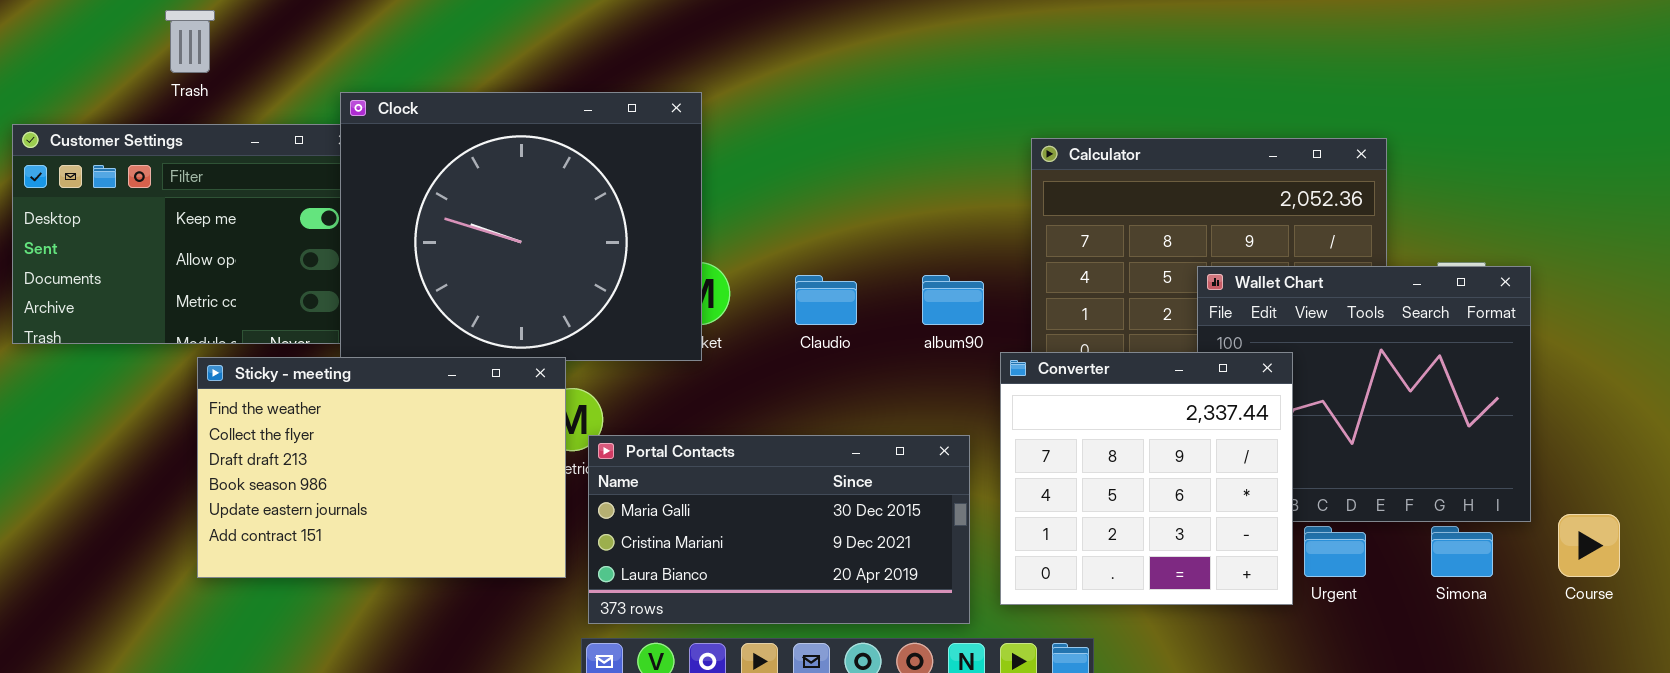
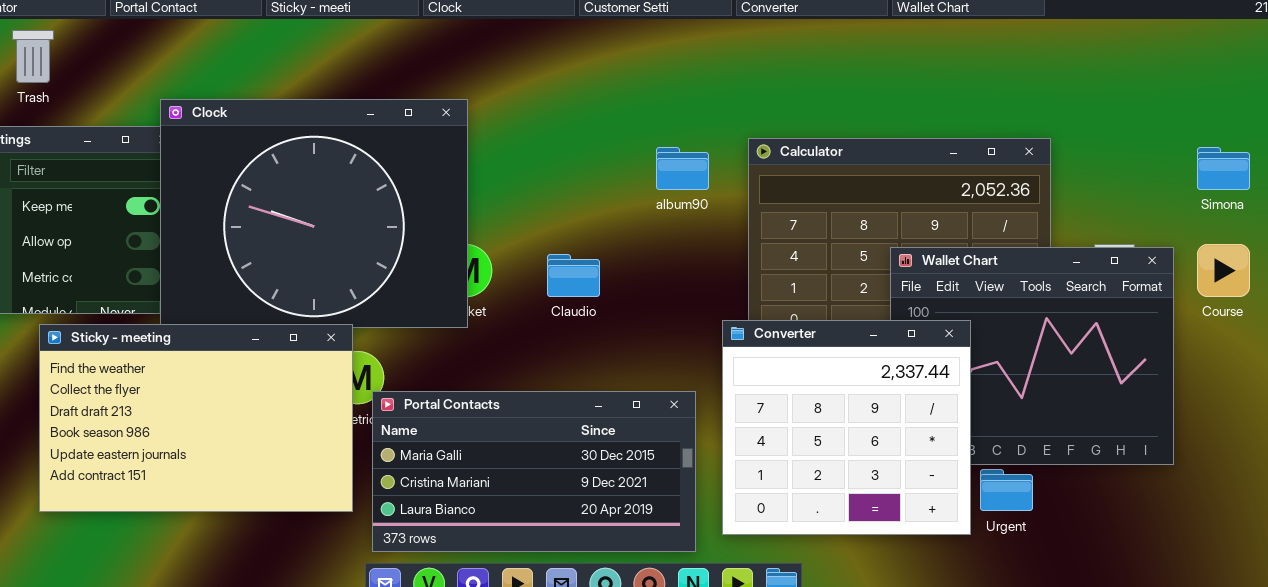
album90: [922,275,984,325] -> [656,147,709,190], moved
Course: [1558,514,1620,577] -> [1197,244,1250,297], moved
Simona: [1431,526,1493,577] -> [1197,147,1250,190], moved

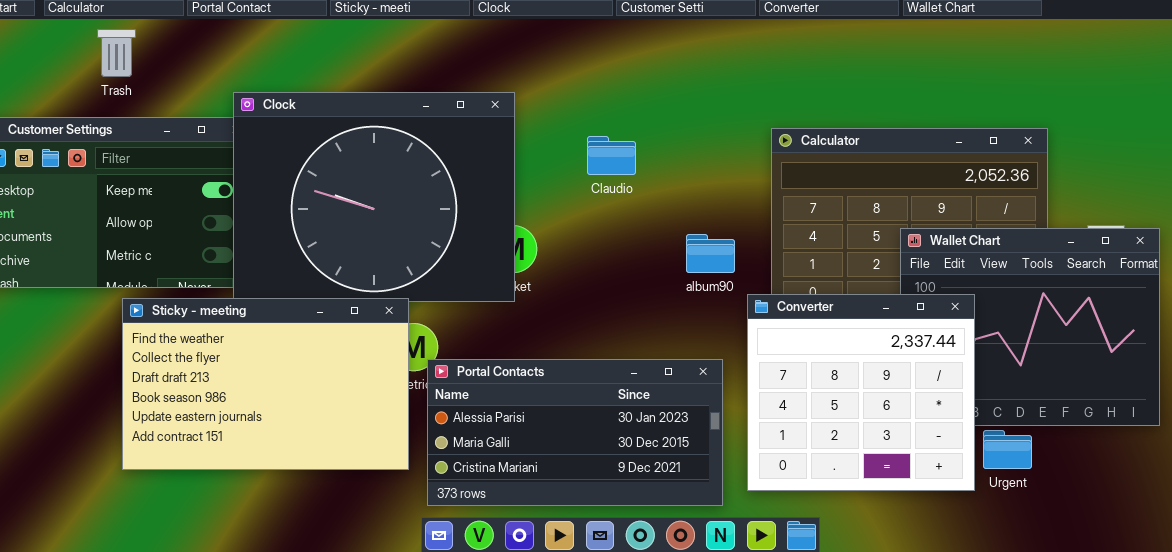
album90: [656,147,709,190] -> [686,234,735,273], moved
Claudio: [547,254,600,297] -> [587,136,636,175], moved
Portal Contacts: [372,391,696,552] -> [427,359,723,506], scrolled up 1 row

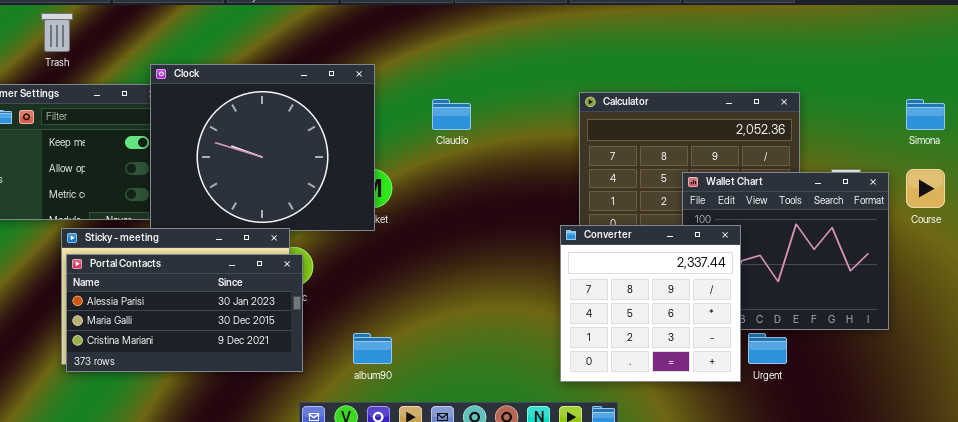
album90: [686,234,735,273] -> [353,333,392,364], moved
Portal Contacts: [427,359,723,506] -> [66,254,303,372], moved

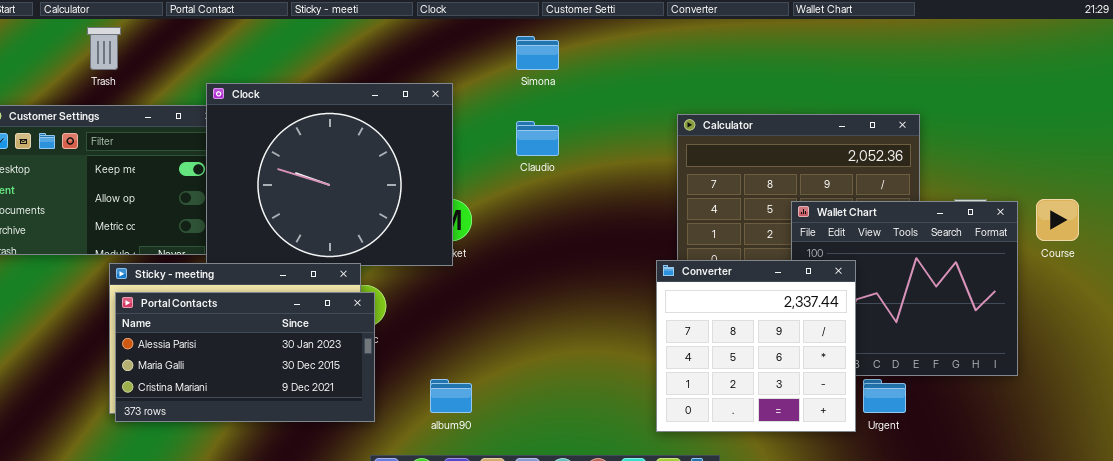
Simona: [906,99,945,130] -> [516,36,559,70], moved

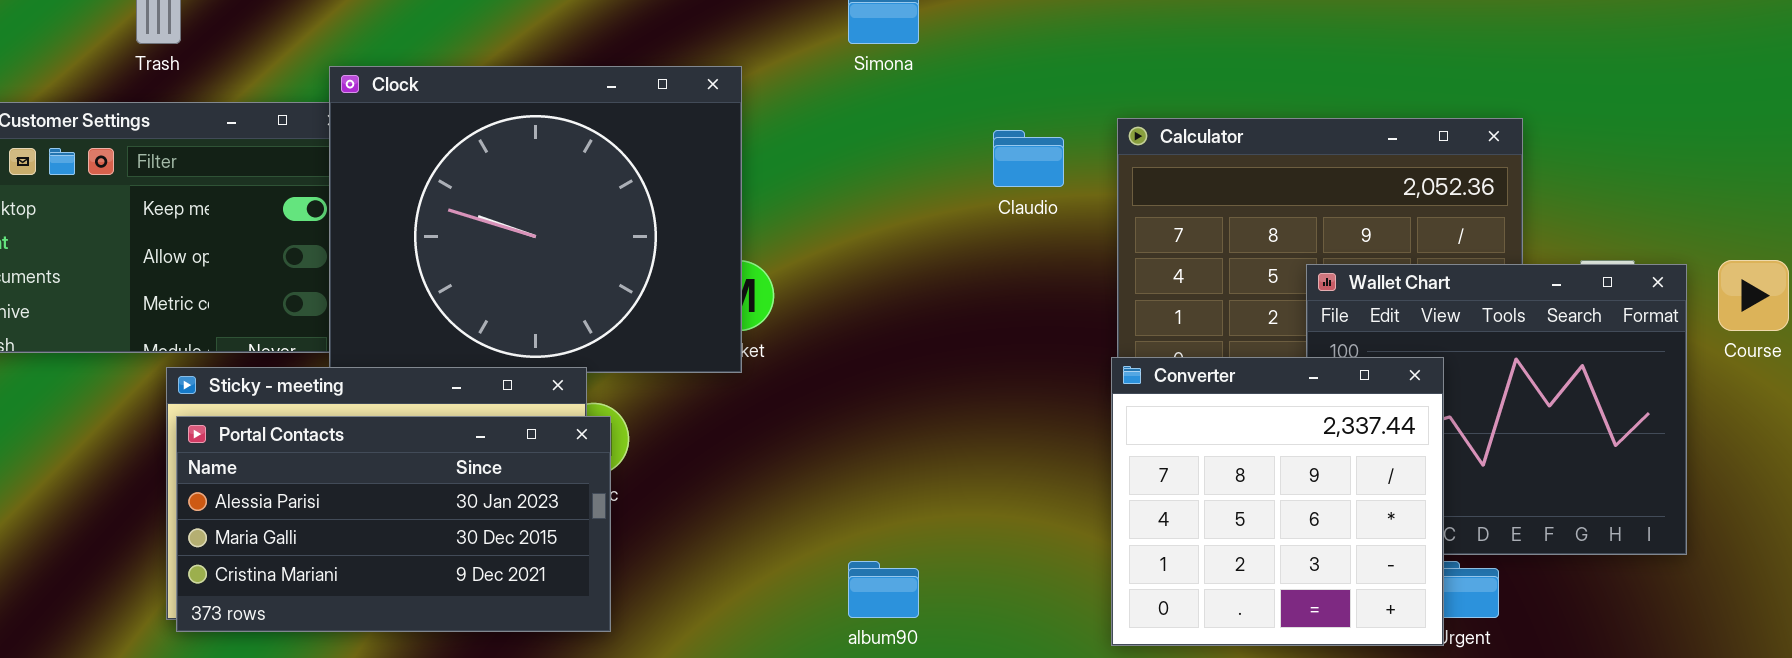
Claudio: [516,121,559,156] -> [993,130,1064,187], moved
Converter: [656,260,856,432] -> [1111,357,1444,646], moved
album90: [430,379,472,413] -> [848,561,919,618], moved

